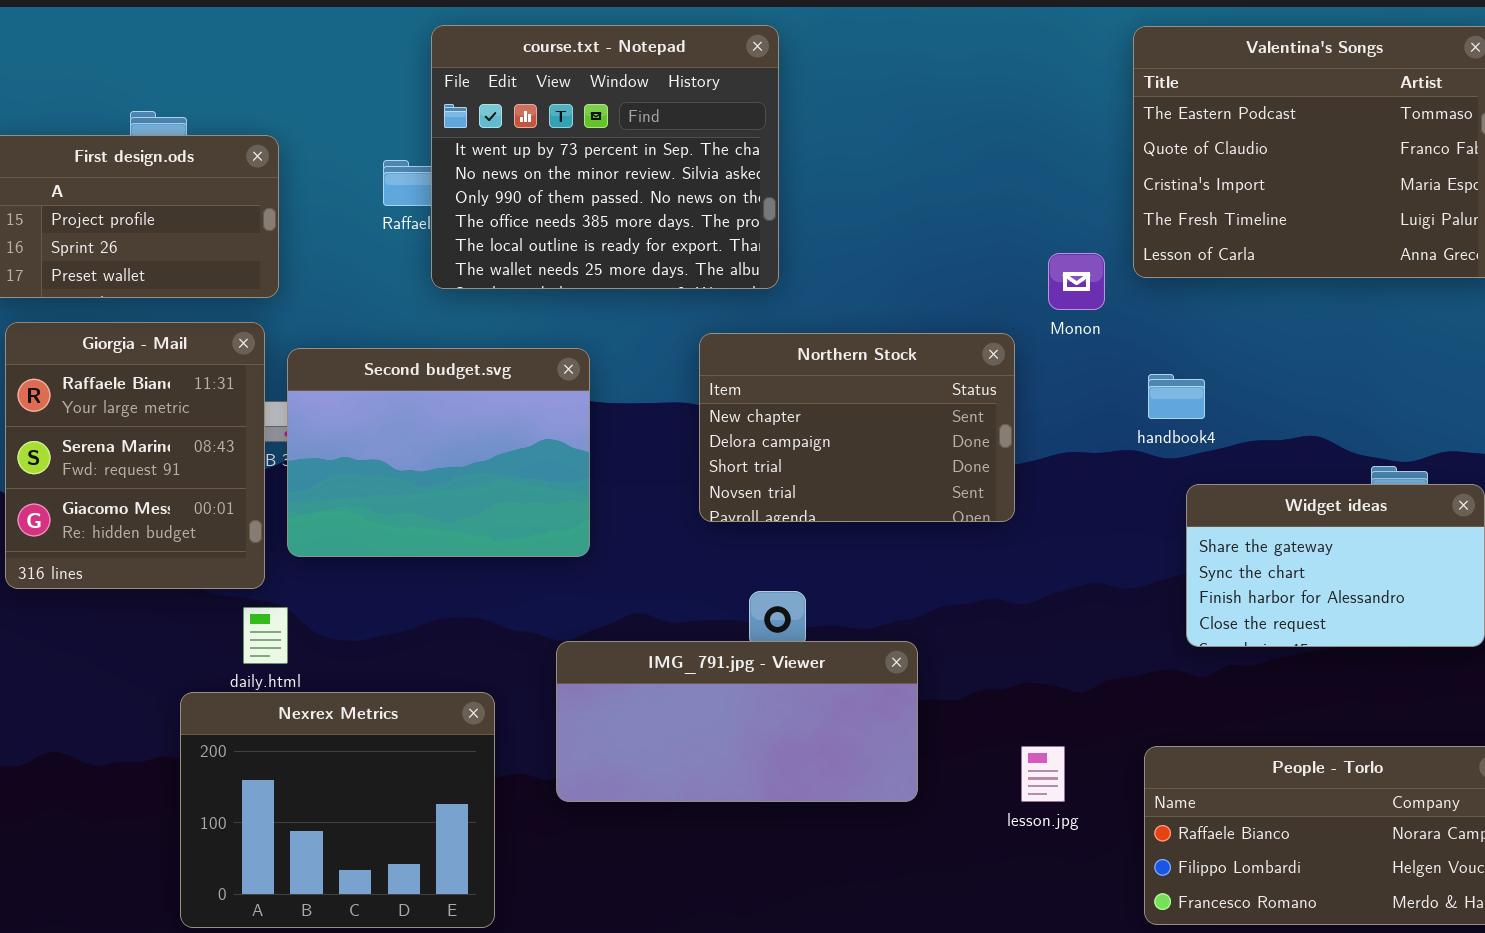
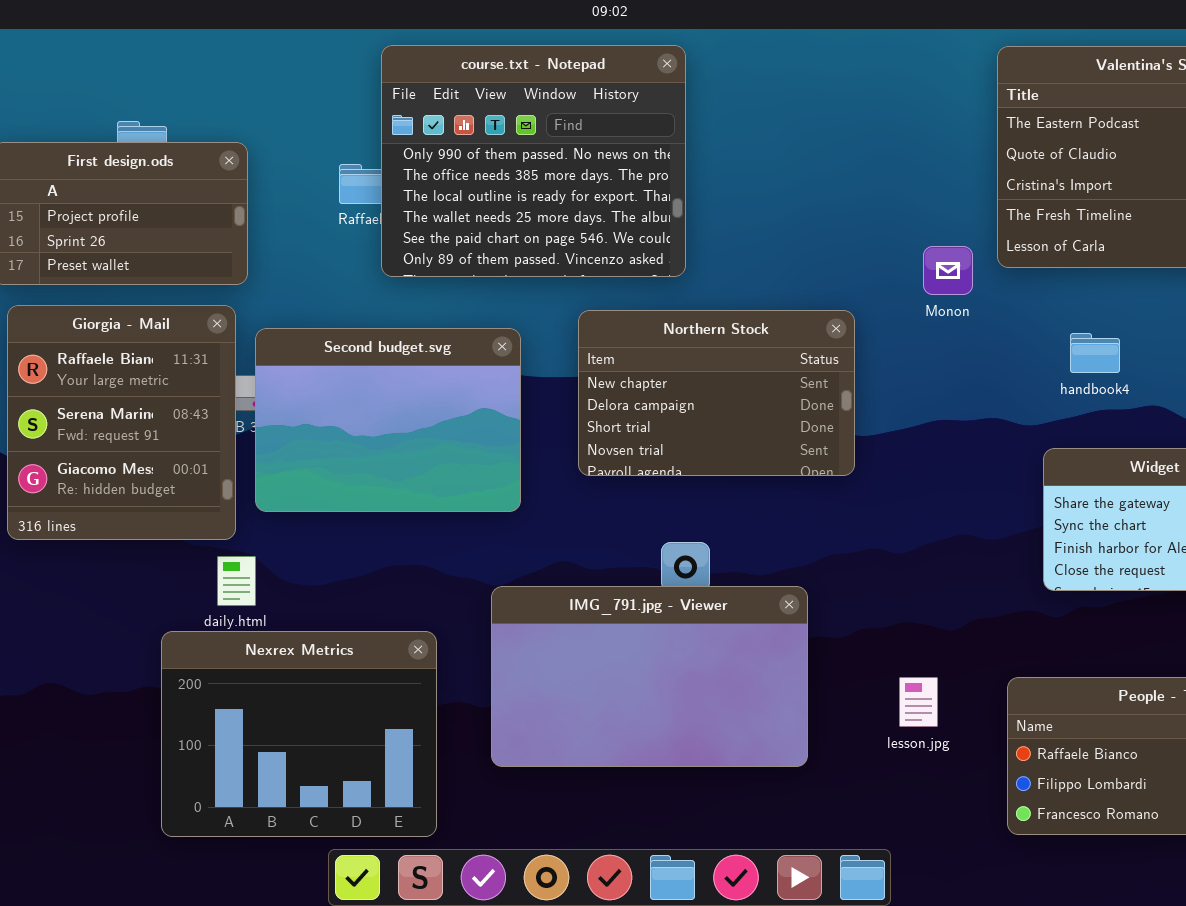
course.txt - Notepad: [431,25,779,289] -> [381,45,686,277], scrolled down 2 rows
Northern Stock: [699,333,1015,522] -> [578,310,855,476], moved
handbook4: [1148,374,1205,419] -> [1070,333,1120,373], moved
IMG_791.jpg - Viewer: [556,641,918,802] -> [491,586,808,767], resized

